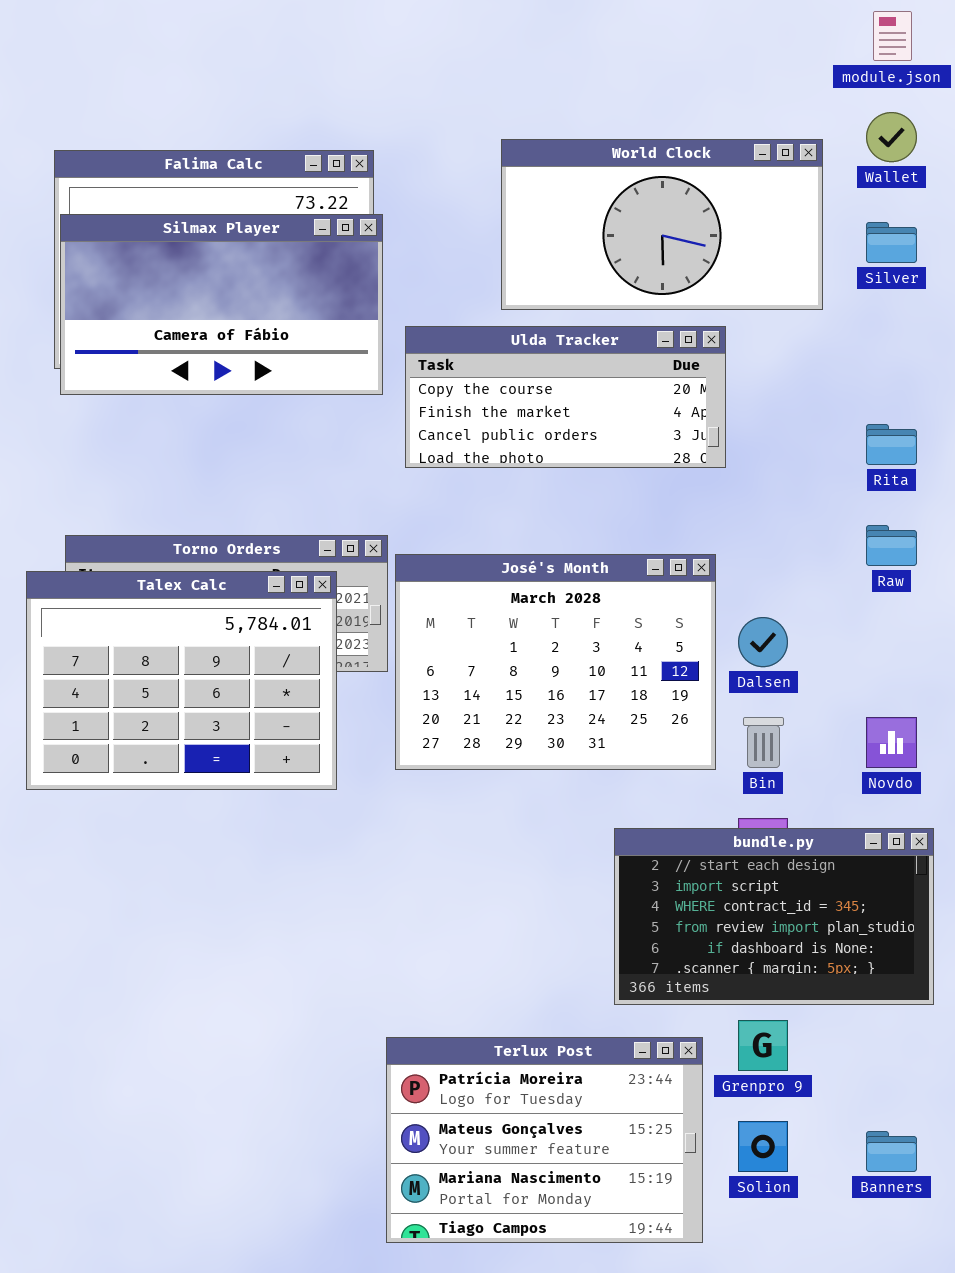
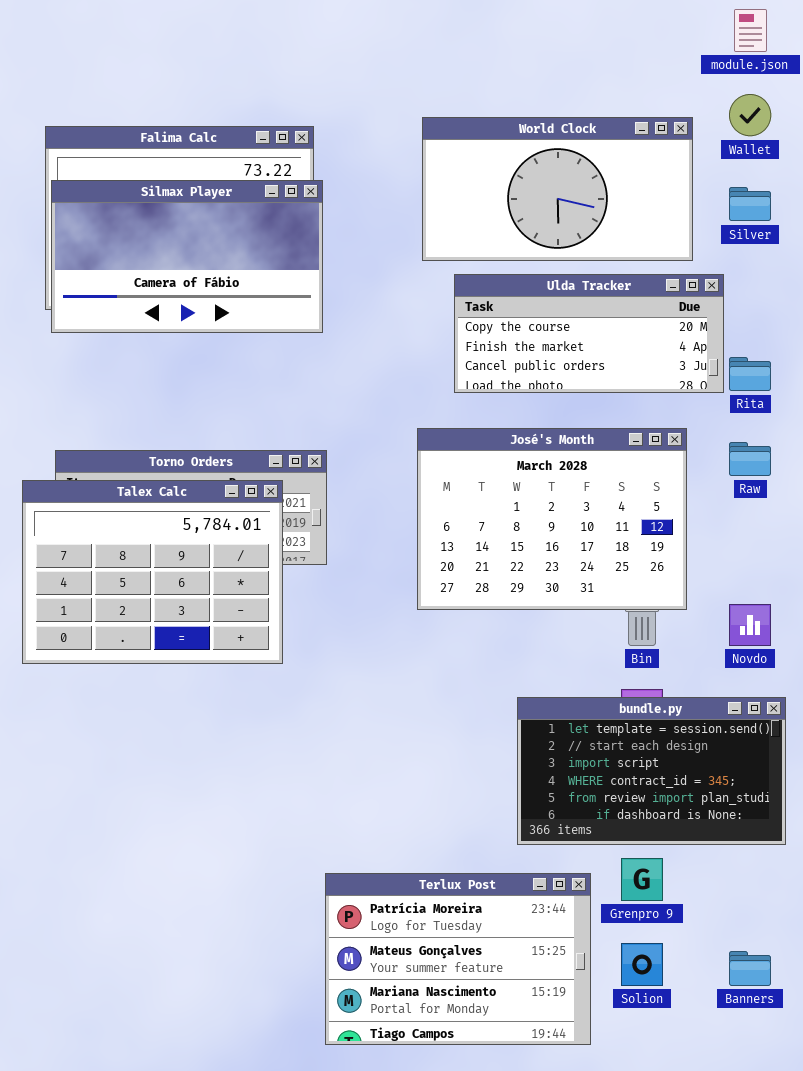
Ulda Tracker: [405,326,726,468] -> [454,274,724,393], moved
José's Month: [395,554,716,770] -> [417,428,687,610], moved
bundle.py: [614,828,934,1005] -> [517,697,786,845], scrolled up 1 row

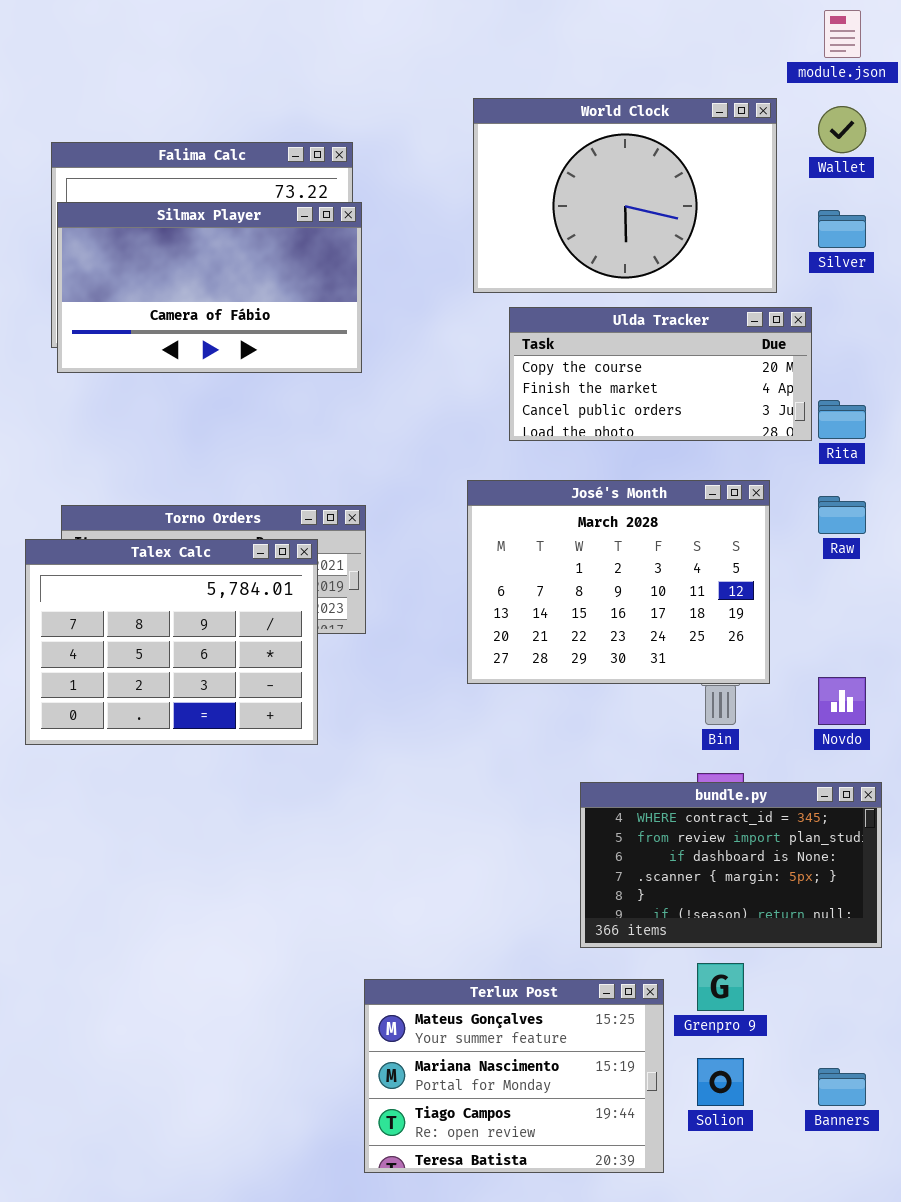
World Clock: [422,117,693,261] -> [473,98,777,293], resized
bundle.py: [517,697,786,845] -> [580,782,882,948], scrolled down 3 rows
Terlux Post: [325,873,591,1045] -> [364,979,664,1173], scrolled down 1 row

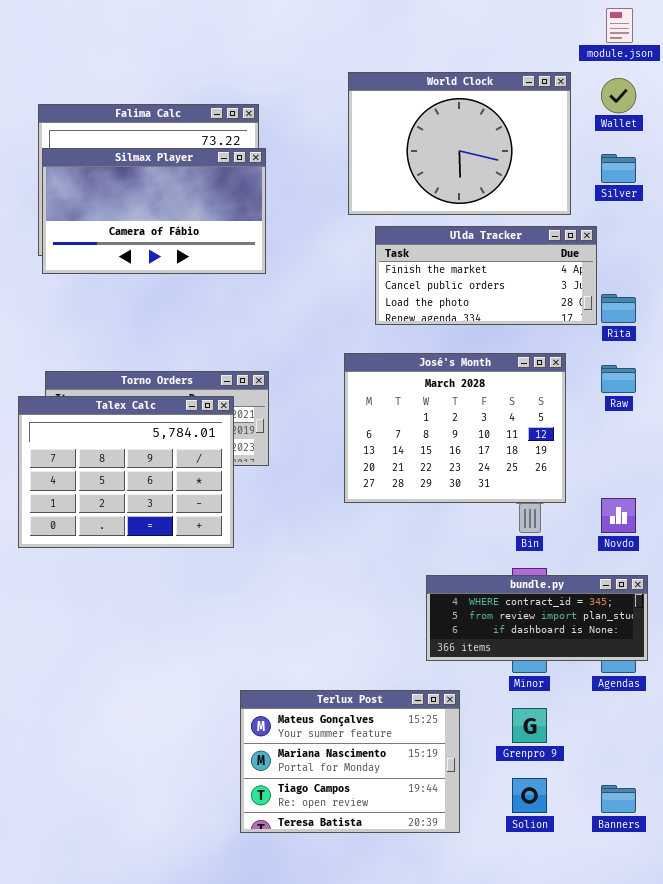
Ulda Tracker: [509,307,812,441] -> [375,226,597,325], scrolled down 1 row
bundle.py: [580,782,882,948] -> [426,575,648,661], resized
Terlux Post: [364,979,664,1173] -> [240,690,460,833], moved

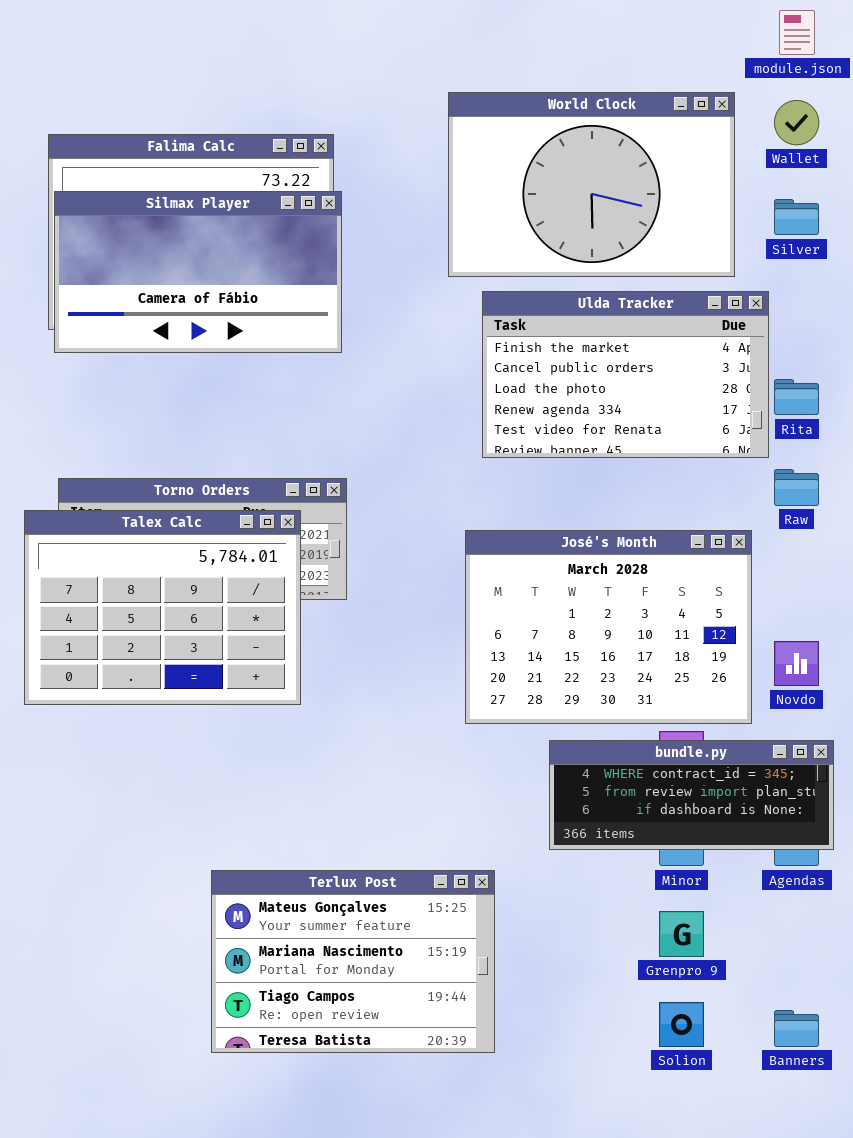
Ulda Tracker: [375,226,597,325] -> [482,291,769,458], resized
José's Month: [344,353,566,503] -> [465,530,752,724], moved
Terlux Post: [240,690,460,833] -> [211,870,495,1053], moved

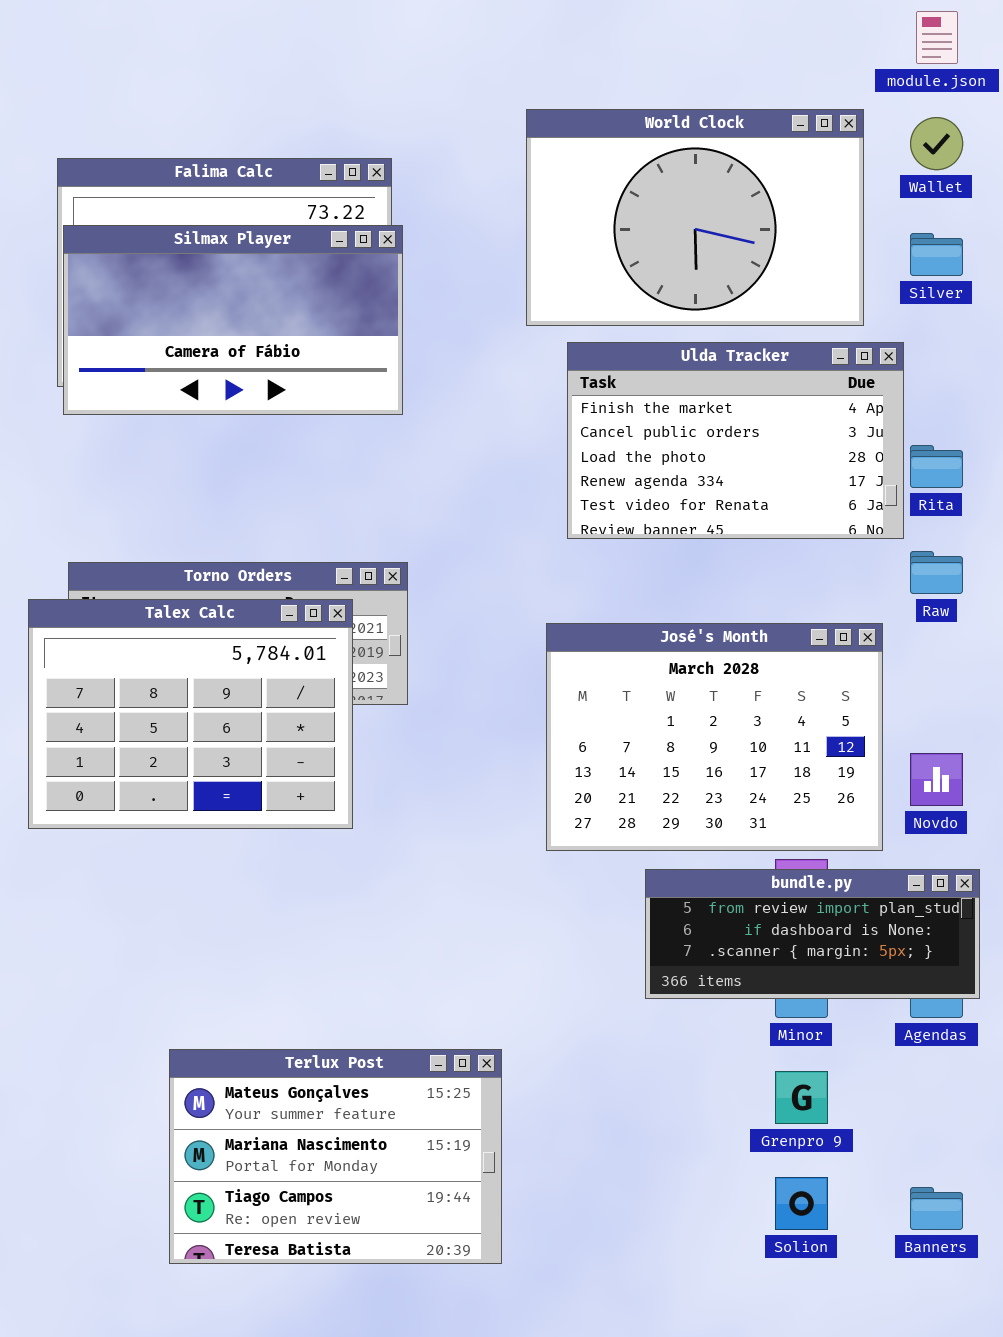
bundle.py: [549,740,834,850] -> [645,869,980,999], scrolled down 1 row
Terlux Post: [211,870,495,1053] -> [169,1049,502,1264], moved

